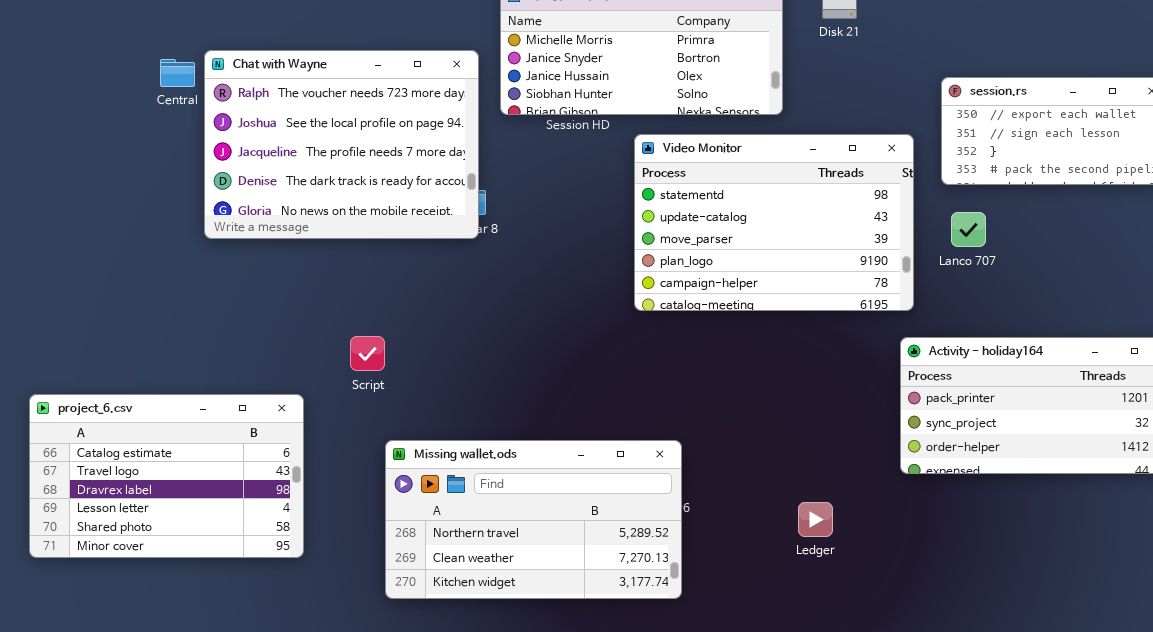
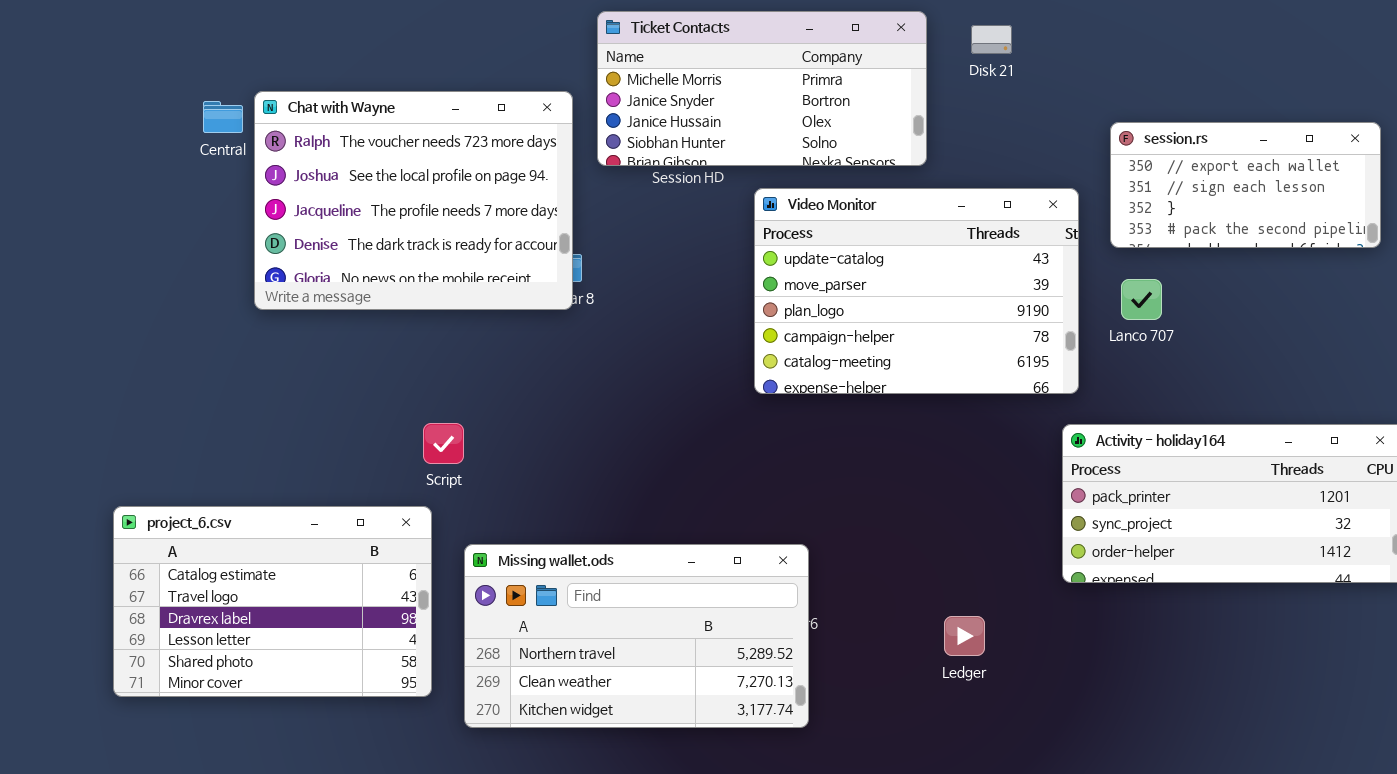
Video Monitor: [634,134,914,311] -> [754,188,1079,394], scrolled down 1 row
project_6.csv: [29,394,304,558] -> [113,506,432,697], moved

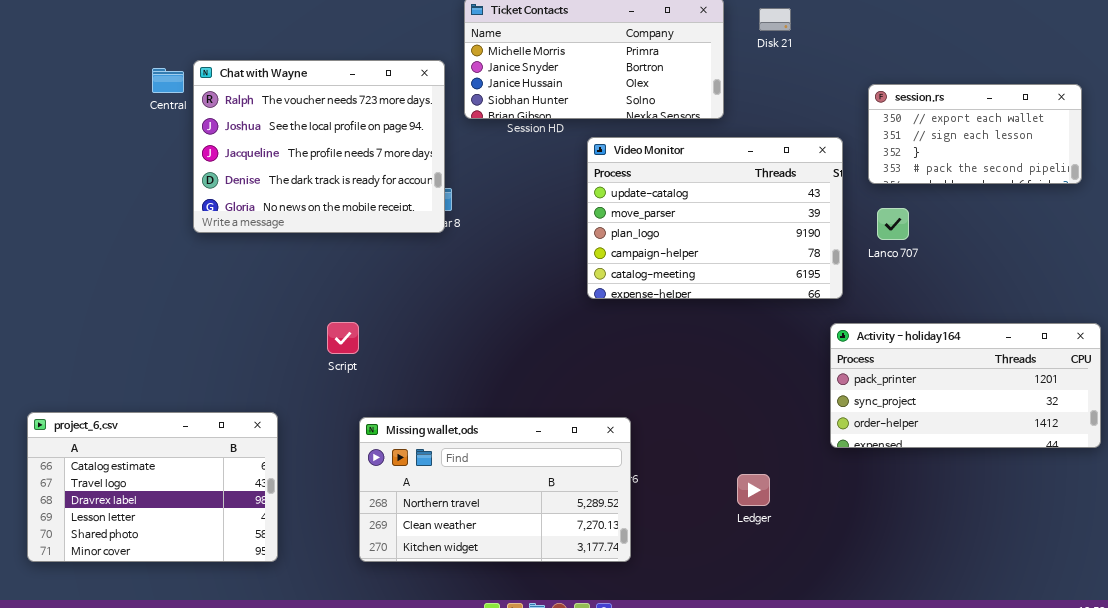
project_6.csv: [113,506,432,697] -> [27,412,278,562], moved

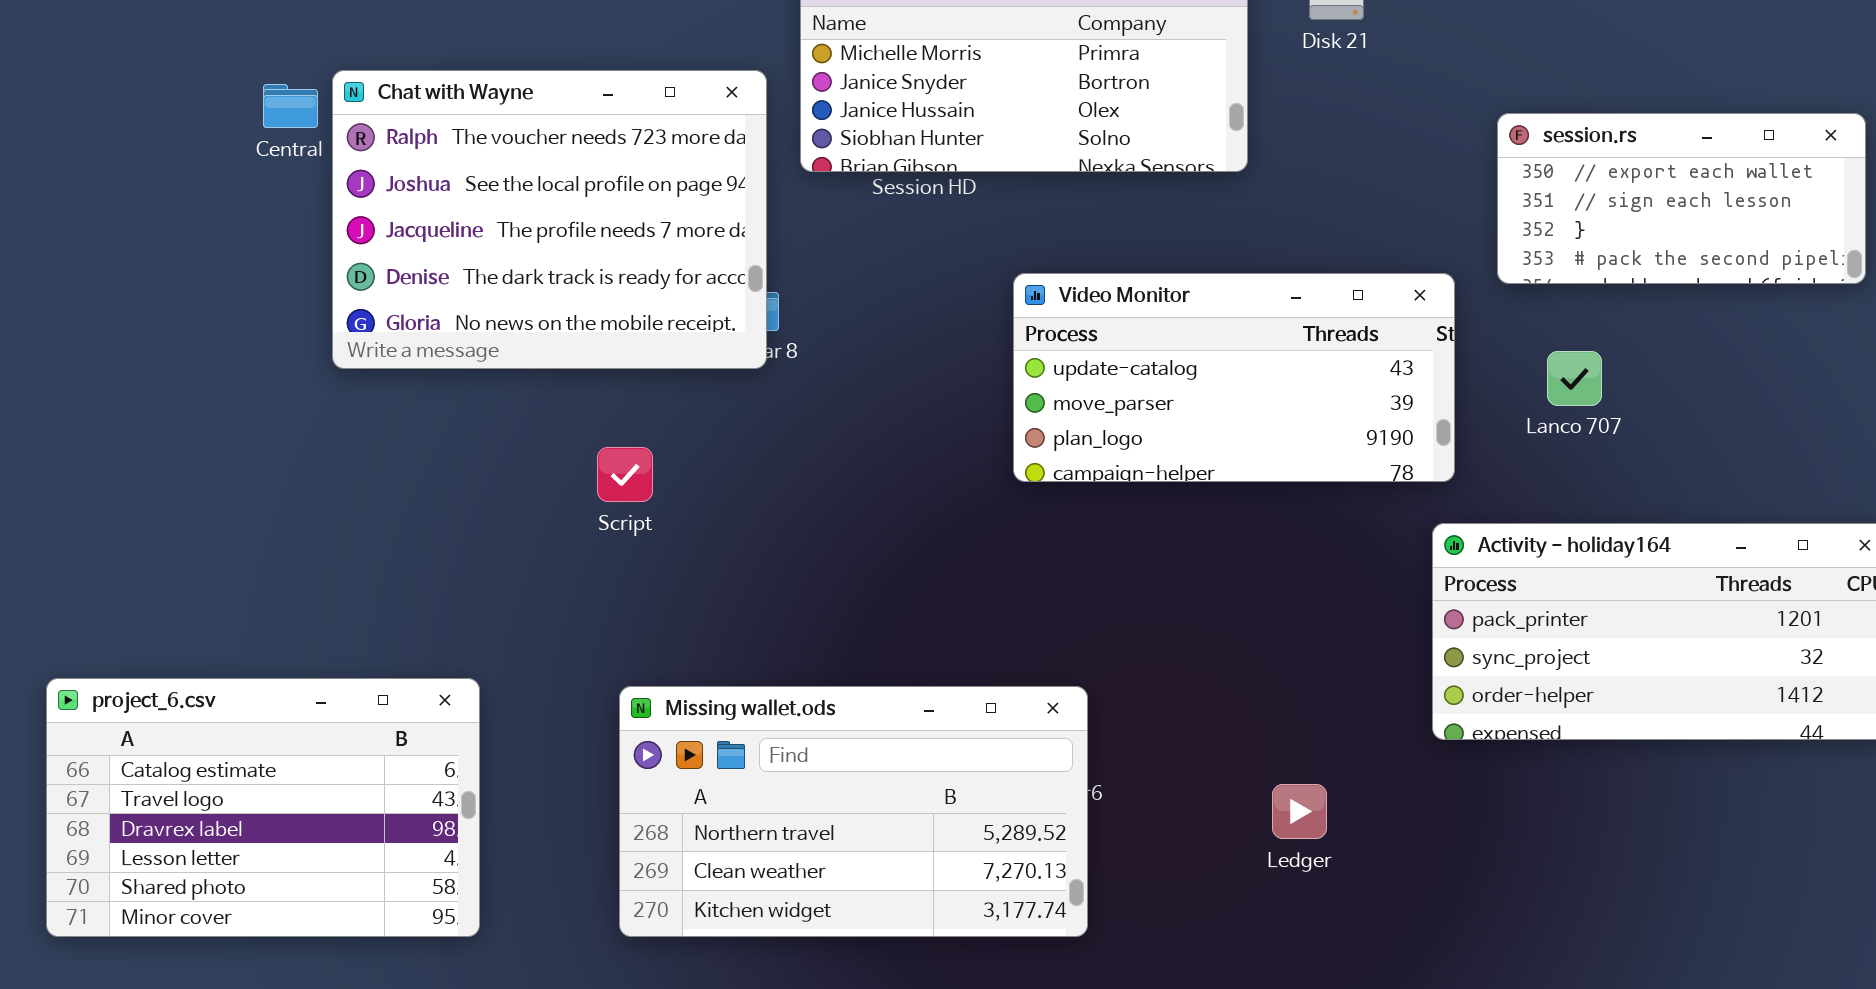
Video Monitor: [587,137,843,299] -> [1013,273,1455,482], resized
Lanco 707: [877,208,909,240] -> [1547,351,1602,406], moved
Script: [327,322,359,354] -> [597,447,653,502], moved

